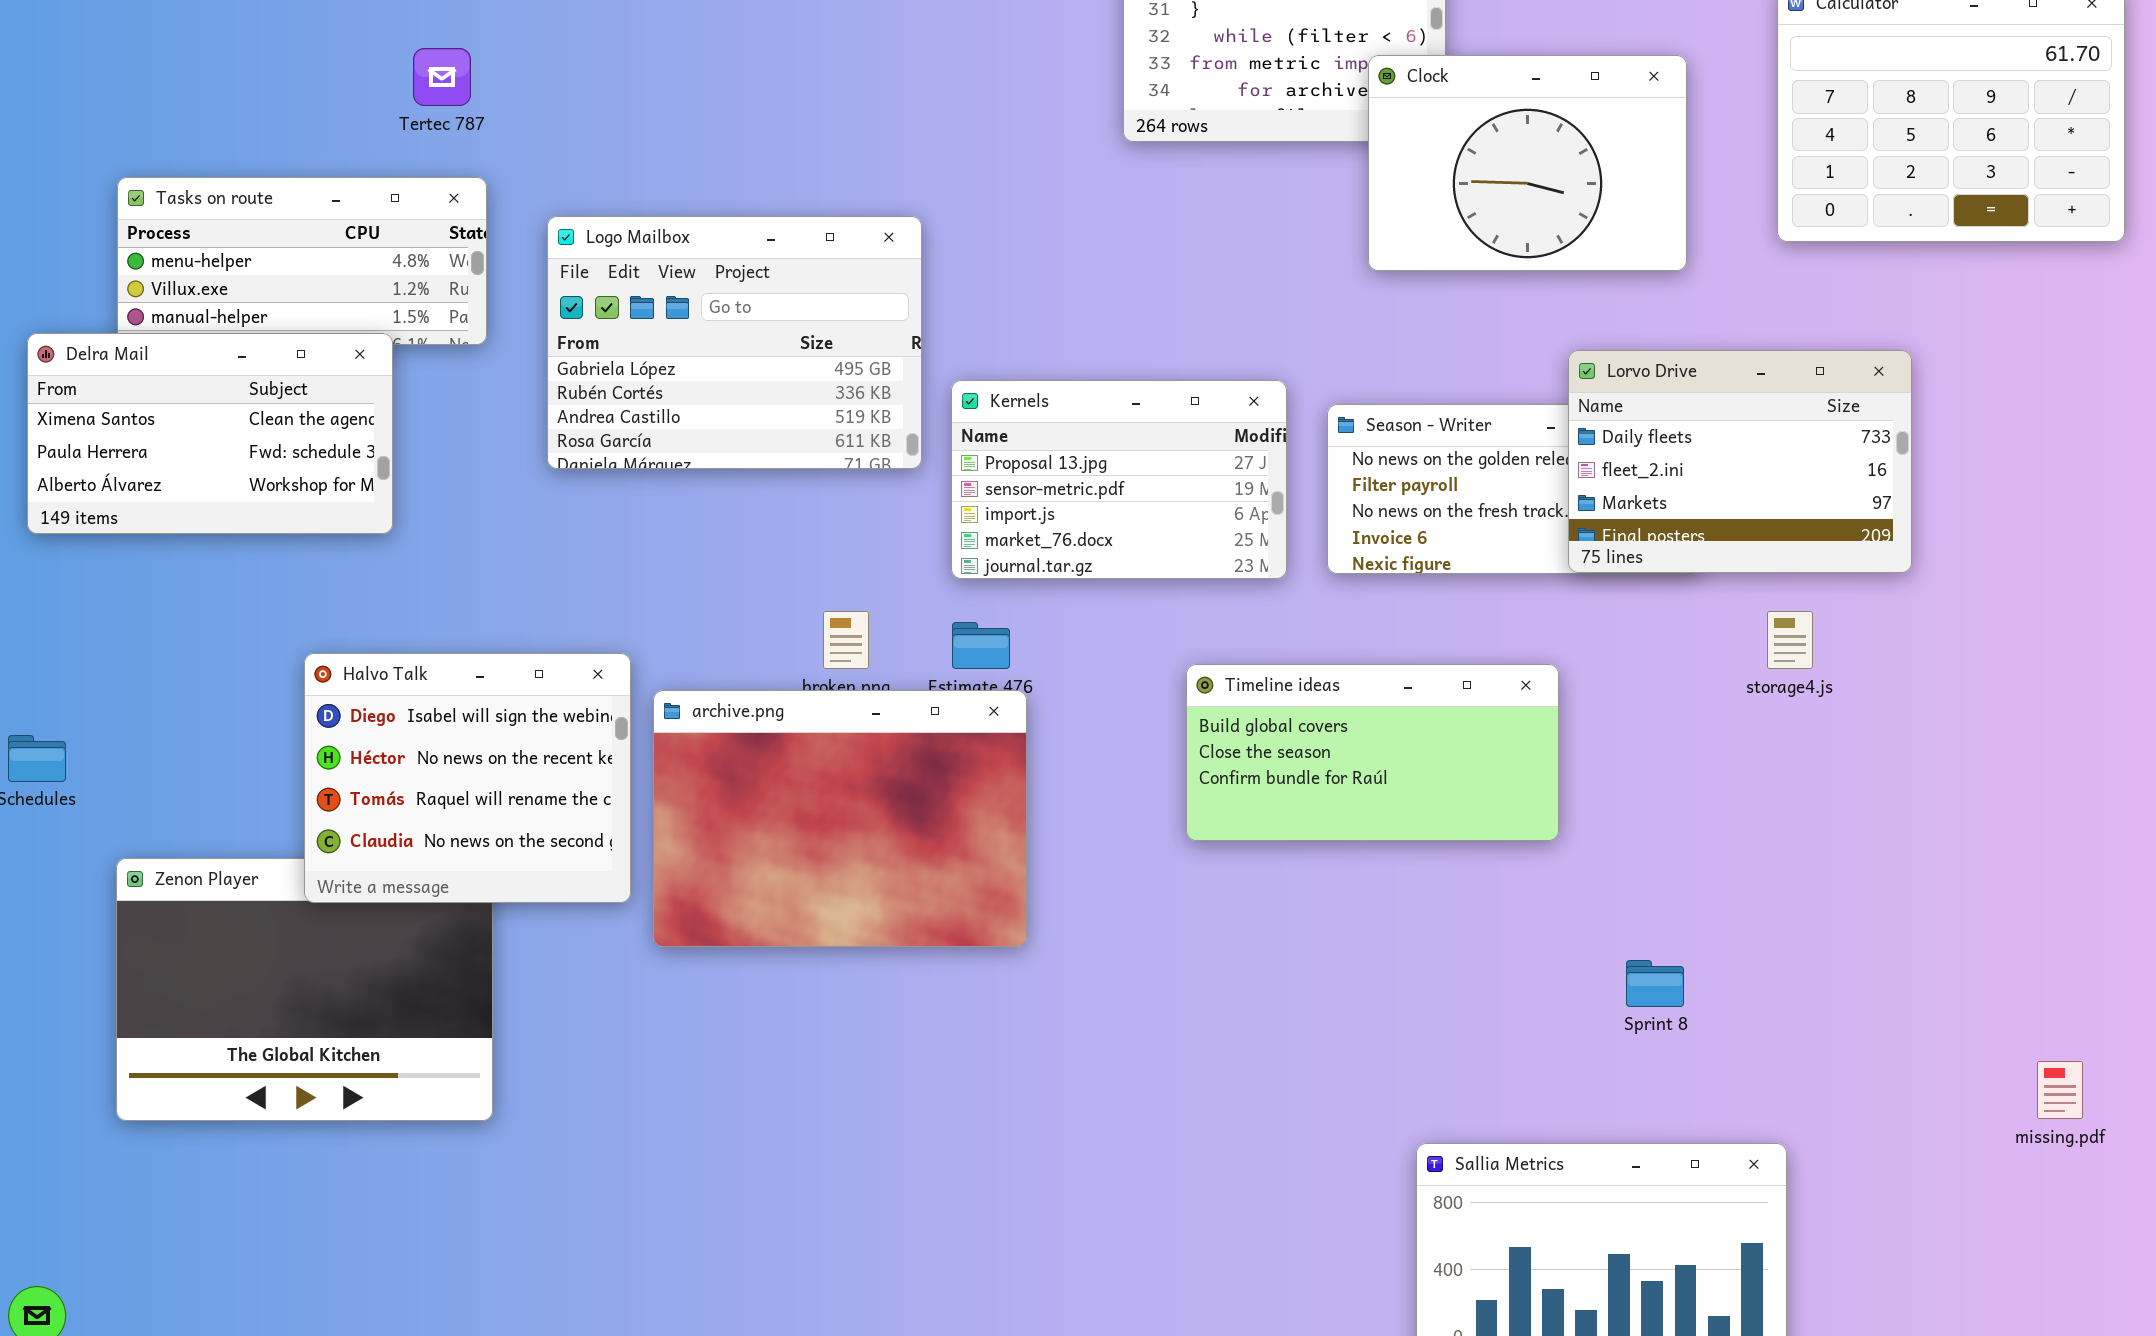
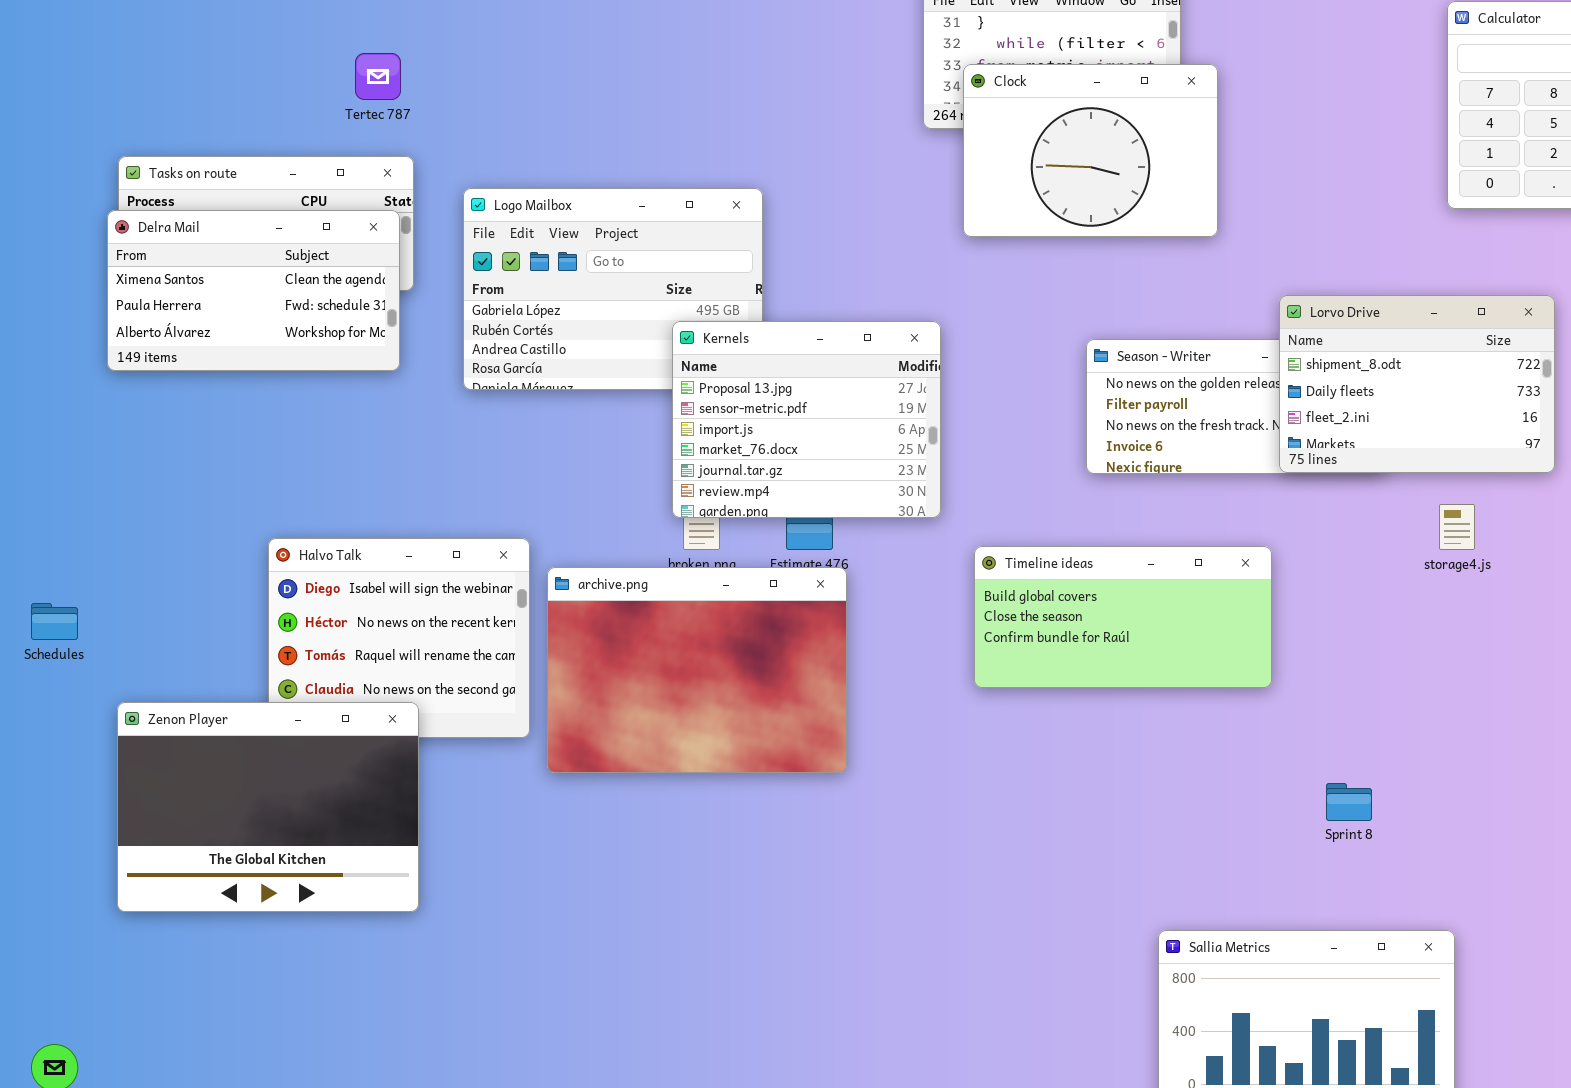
Clock: [1368,55,1687,271] -> [963,64,1218,237], moved
Delra Mail: [27,333,393,534] -> [107,210,400,371], moved
Lorvo Drive: [1568,350,1912,573] -> [1279,295,1555,473], scrolled up 1 row
Kernels: [951,380,1287,579] -> [672,321,941,518], moved, resized
Zenon Player: [116,858,493,1121] -> [117,702,419,912], raised

